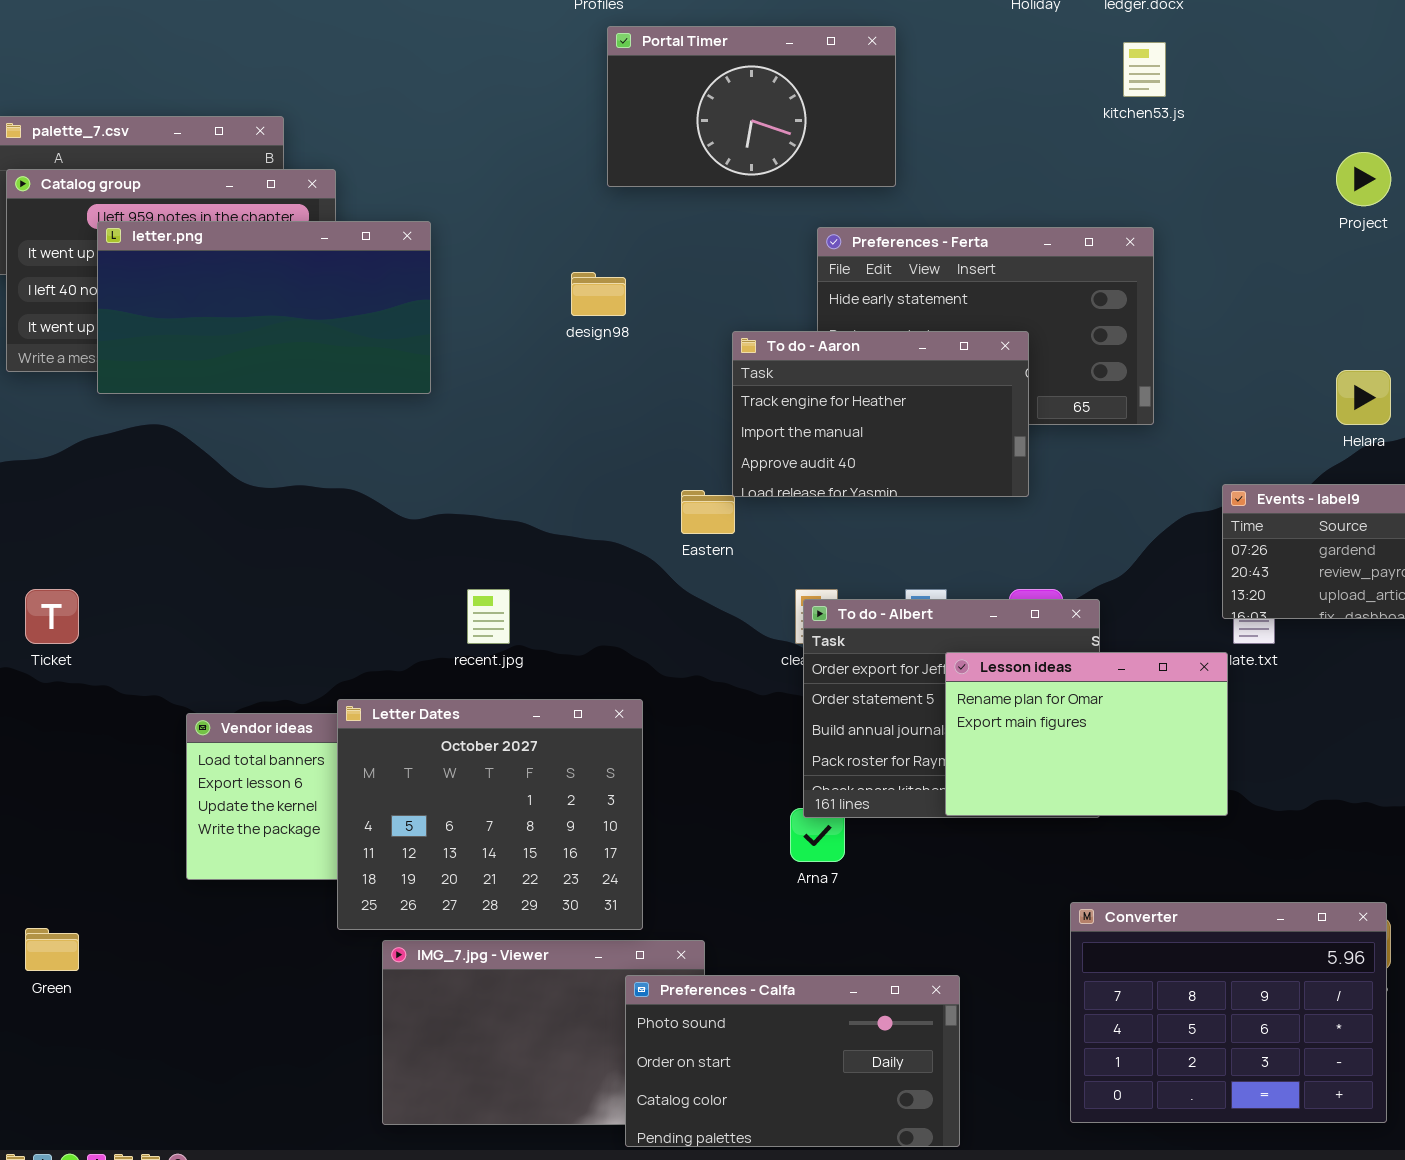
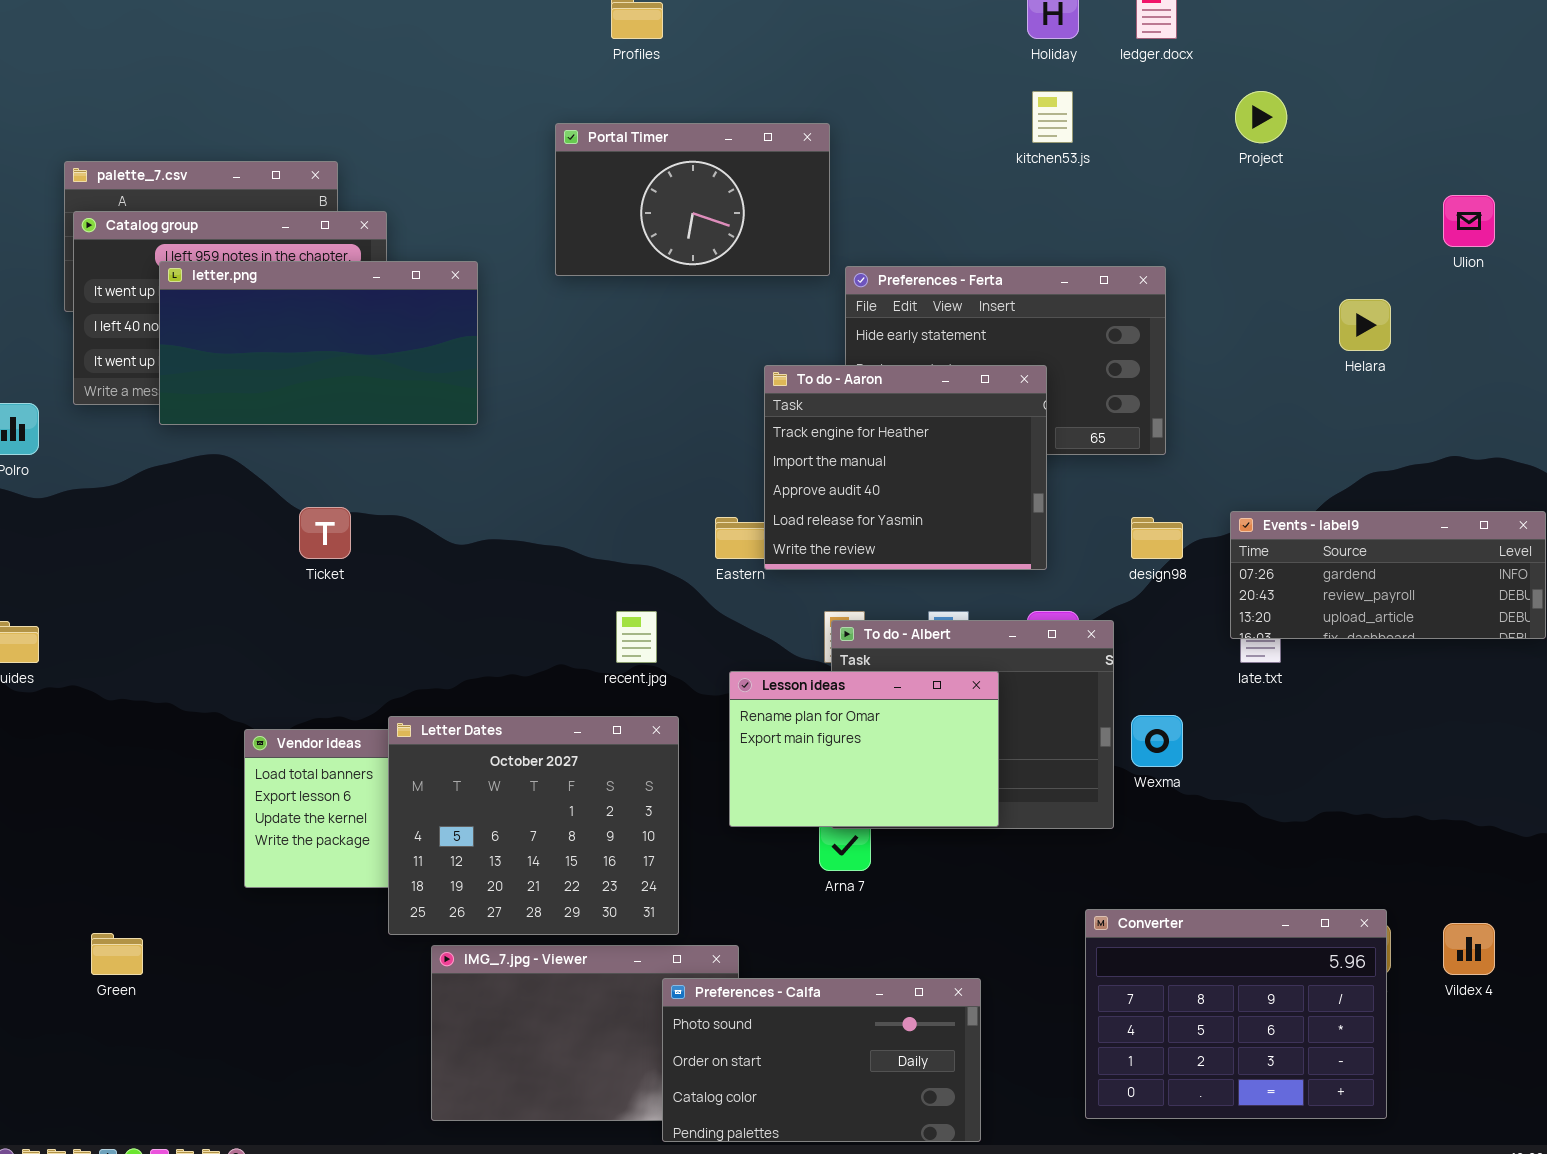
Portal Timer: [607,26,896,187] -> [555,123,830,276], moved
kitchen53.js: [1123,42,1166,97] -> [1032,91,1073,143], moved
Project: [1336,152,1391,206] -> [1235,91,1287,143], moved
design98: [571,272,626,316] -> [1131,517,1183,559], moved
To do - Aaron: [732,331,1029,497] -> [764,365,1047,570], resized
Helara: [1336,370,1391,425] -> [1339,299,1391,351], moved
Ticket: [25,589,79,644] -> [299,507,351,559], moved
recent.jpg: [467,589,510,644] -> [616,611,657,663], moved
Lesson ideas: [945,652,1228,816] -> [729,671,999,827], moved

